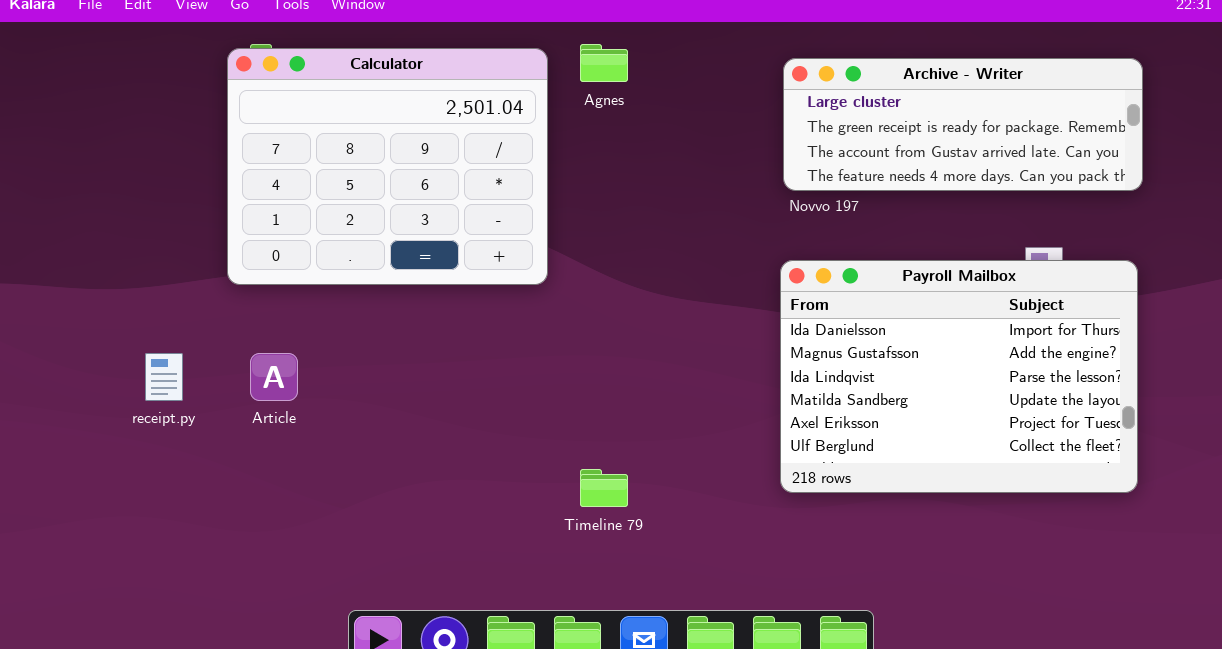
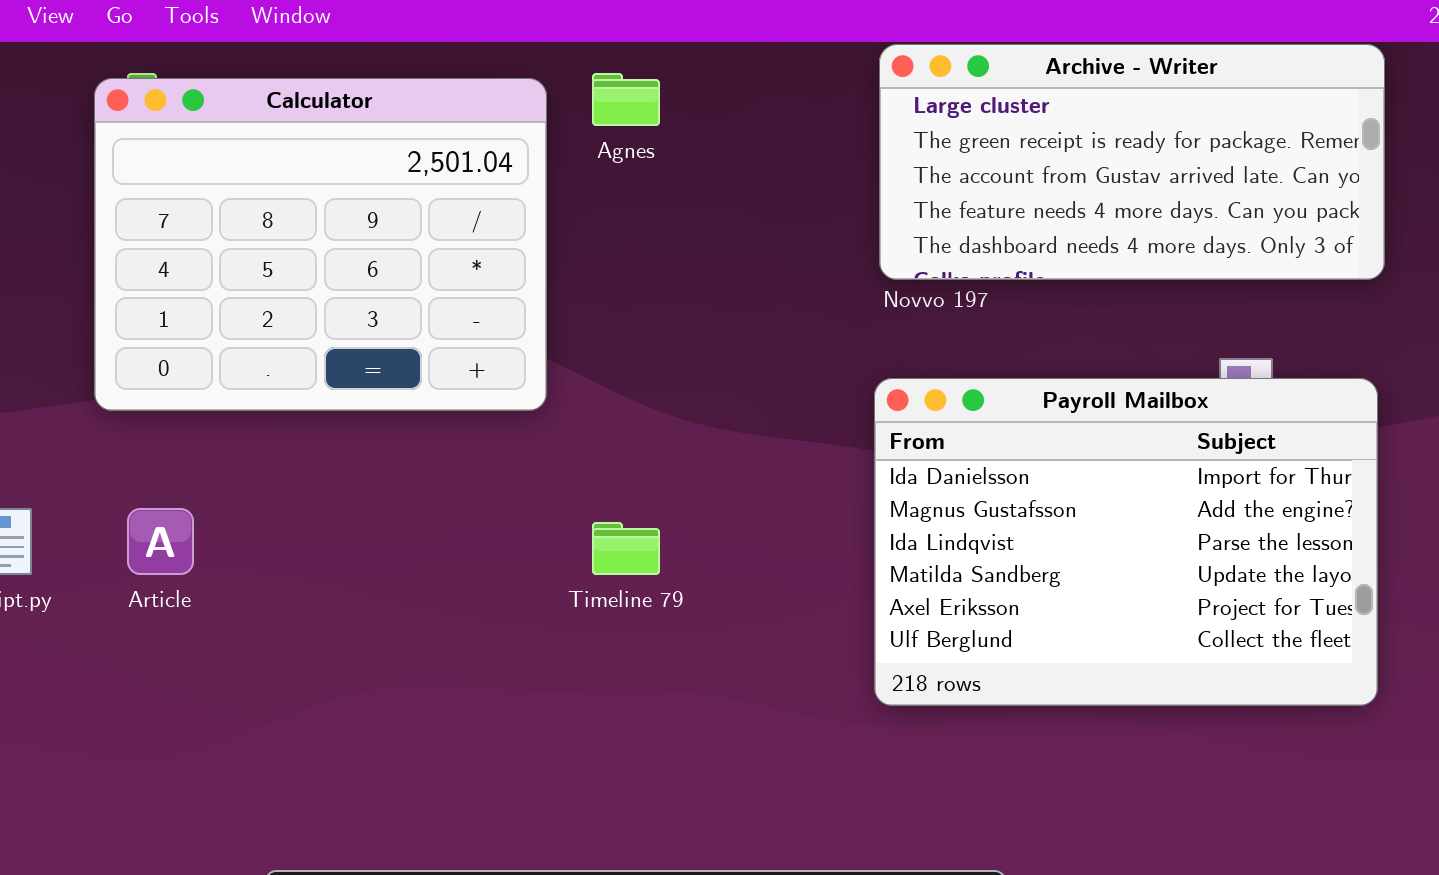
Archive - Writer: [783,58,1143,191] -> [879,44,1385,280], resized
Timeline 79: [580,469,628,507] -> [592,522,660,575], moved

